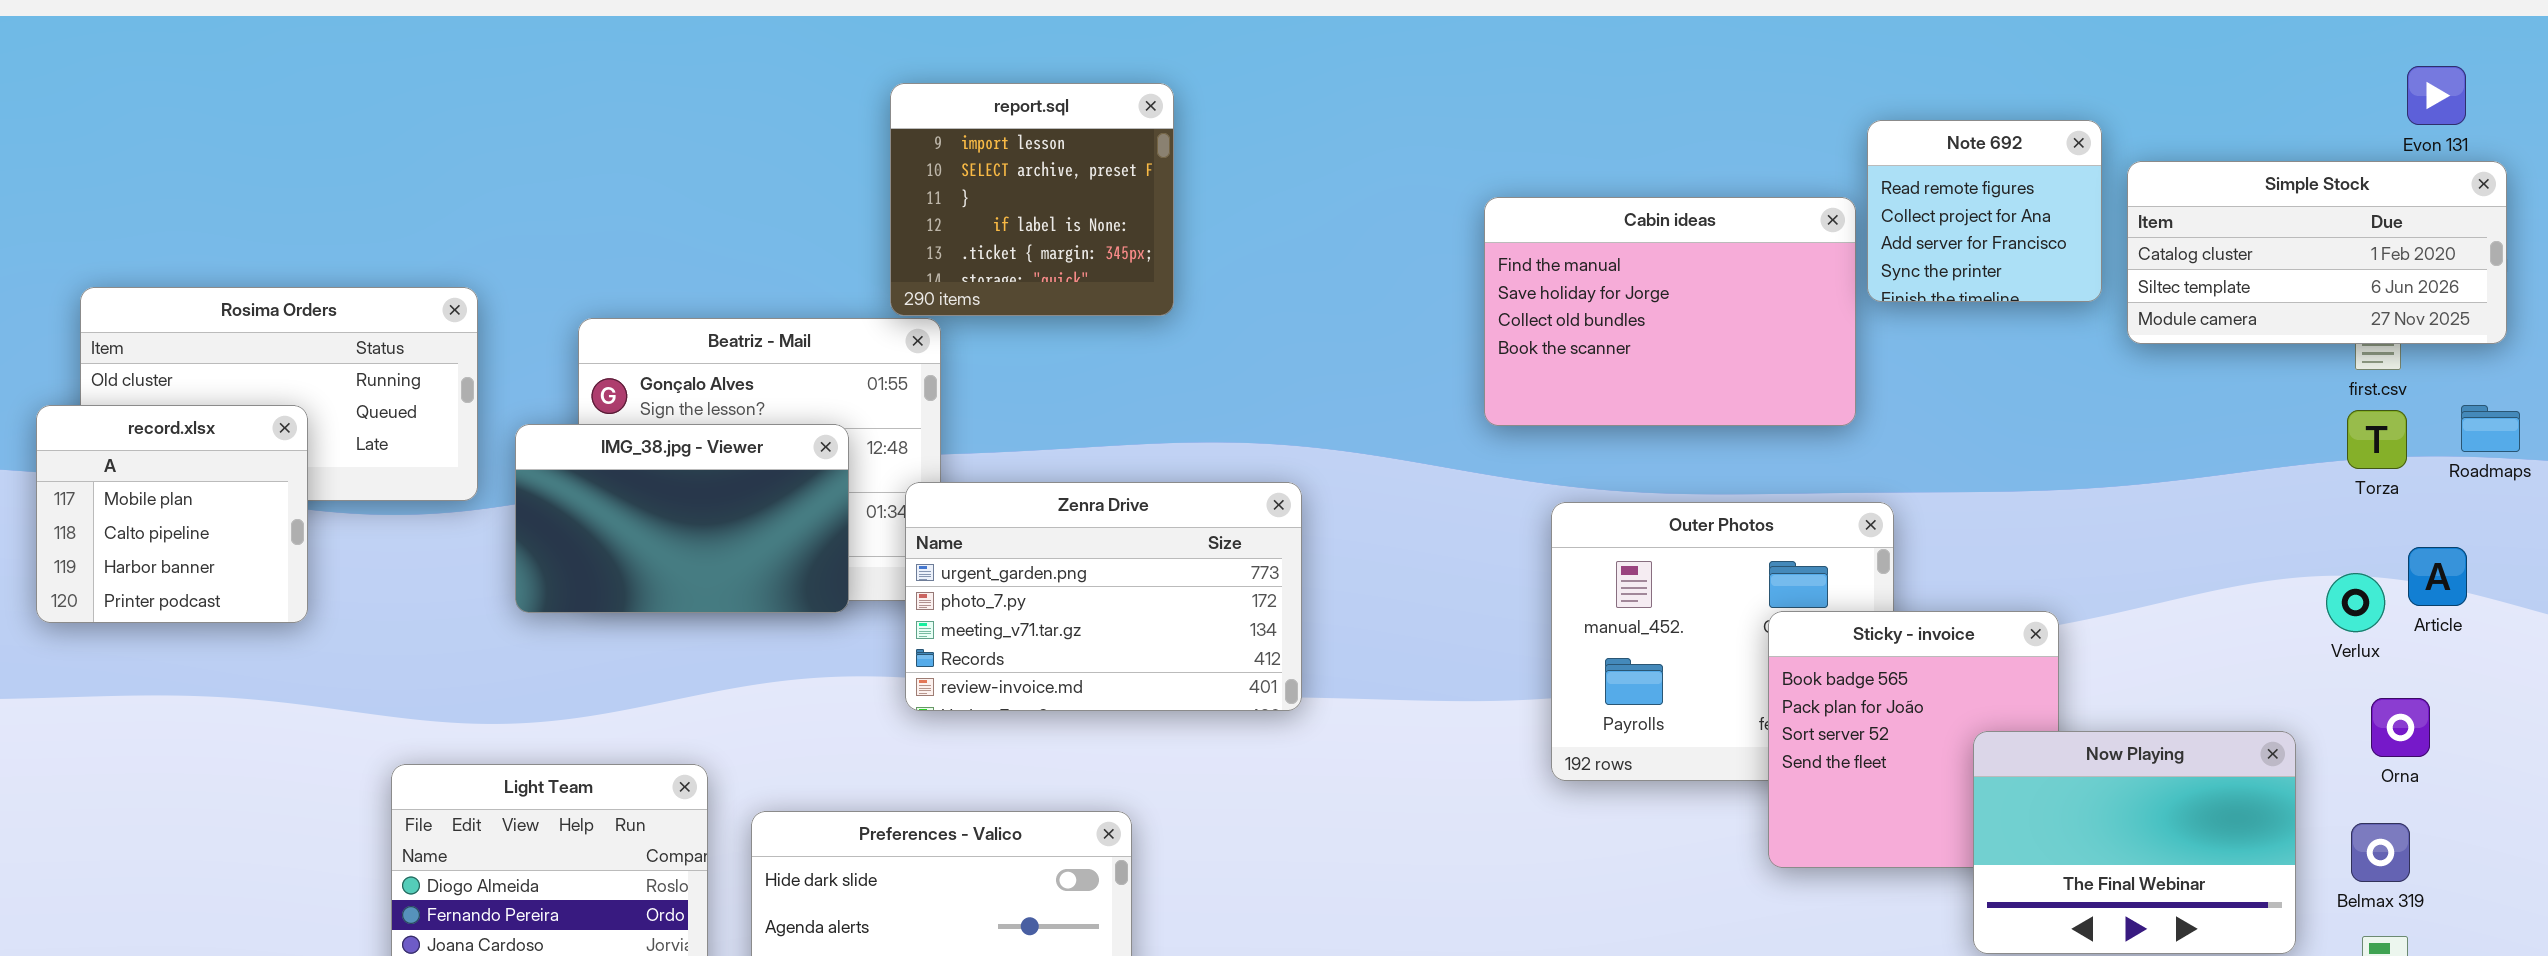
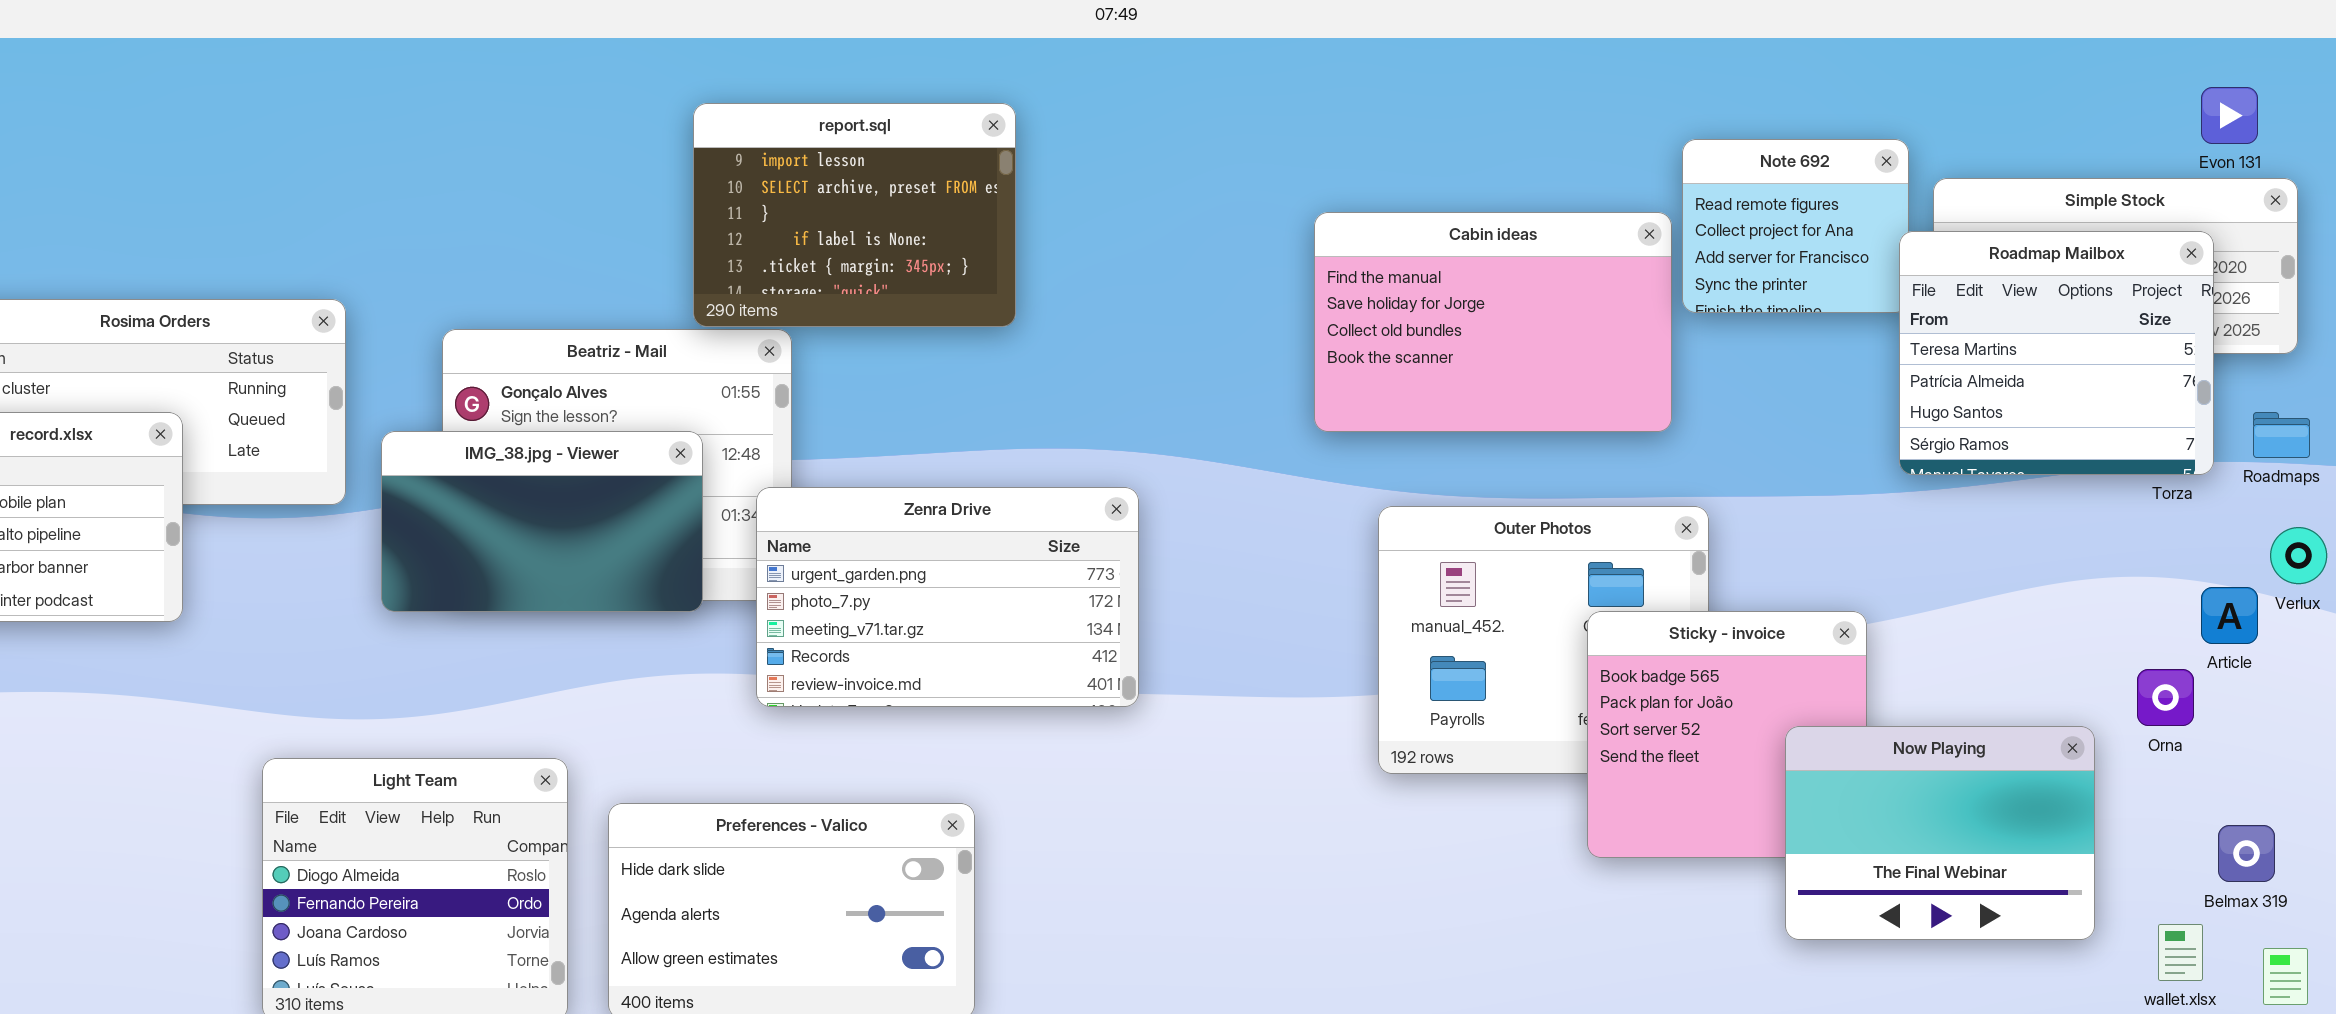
report.sql: [890,83,1174,316] -> [693,103,1016,327], resized
Roadmap Mailbox: none -> [1899,231,2214,475], opened
Article: [2408,547,2467,606] -> [2201,587,2258,644], moved
Verlux: [2326,573,2385,632] -> [2270,527,2327,584], moved
Orna: [2371,698,2430,757] -> [2137,669,2194,726], moved
Belmax 319: [2351,823,2410,882] -> [2218,825,2275,882], moved

